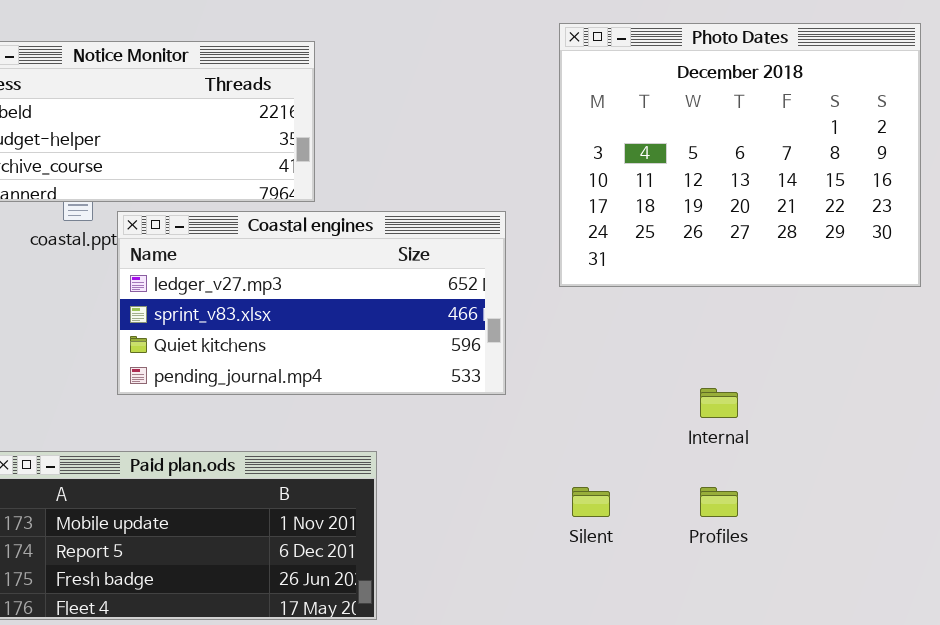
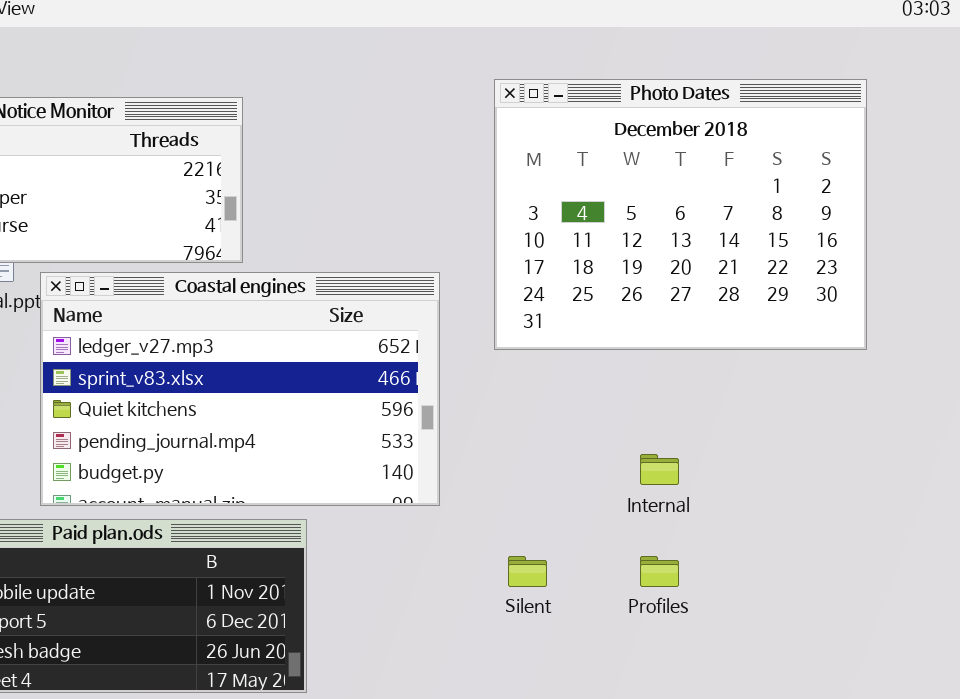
Coastal engines: [117,211,506,395] -> [40,272,440,506], resized

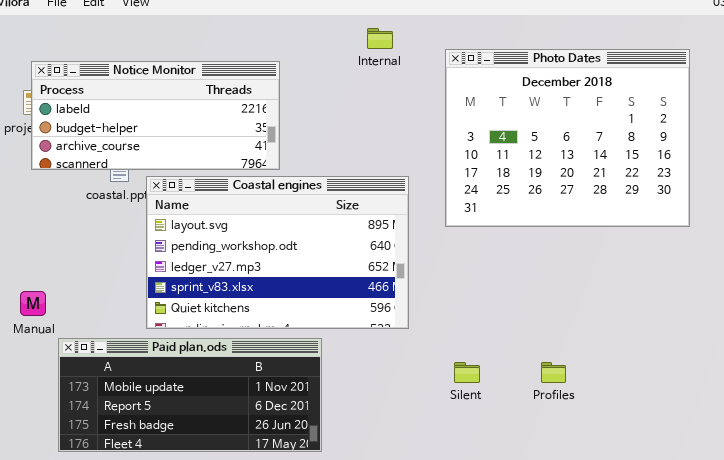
Coastal engines: [40,272,440,506] -> [146,176,409,329], scrolled up 2 rows
Internal: [640,454,679,485] -> [367,28,393,49], moved

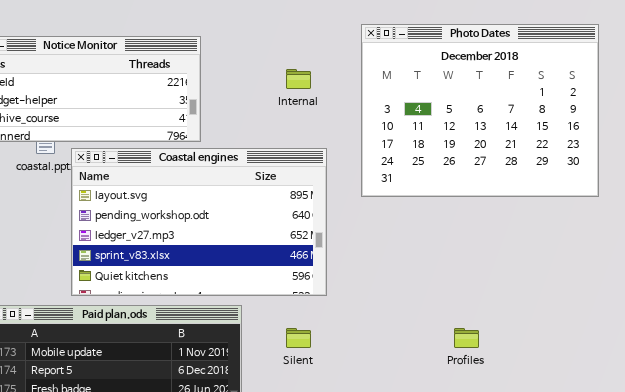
Internal: [367,28,393,49] -> [286,69,311,89], moved
Silent: [454,362,480,383] -> [286,328,311,348], moved

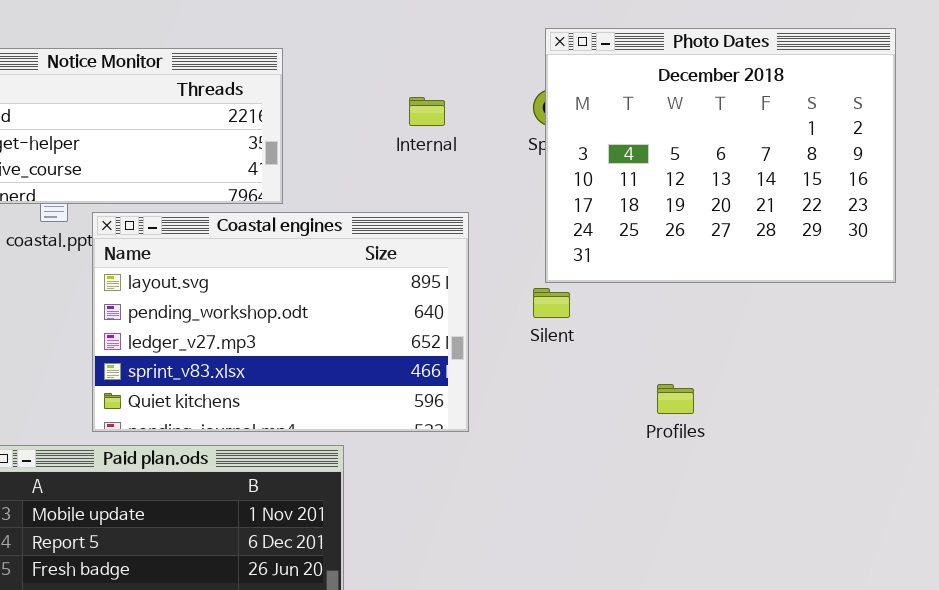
Photo Dates: [361,24,599,197] -> [545,28,896,283], moved
Silent: [286,328,311,348] -> [533,288,570,318], moved
Profiles: [454,328,479,348] -> [657,384,694,414], moved

